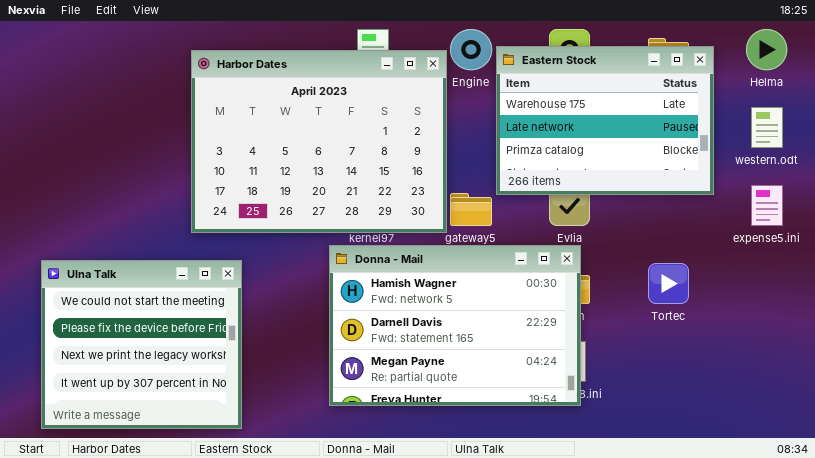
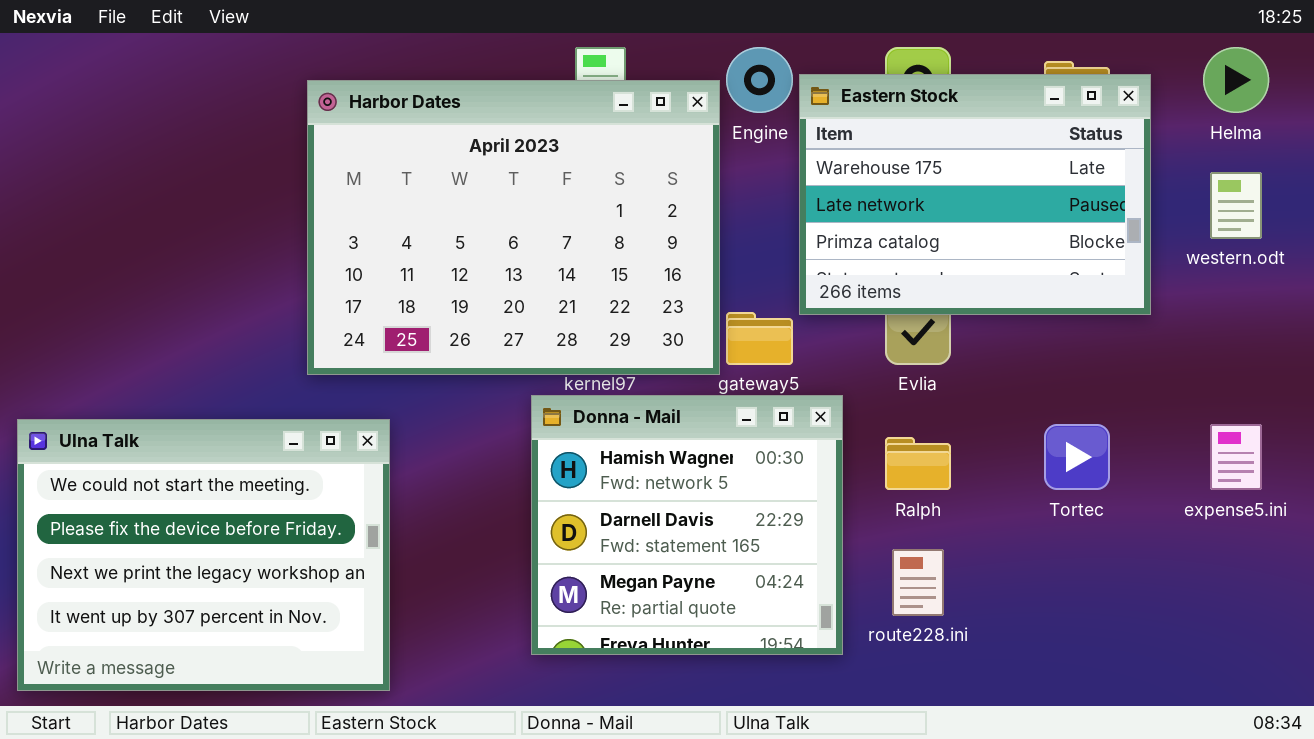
expense5.ini: [751,185,783,226] -> [1210,424,1262,490], moved
Donna - Mail: [329,245,581,406] -> [531,395,843,655], resized
Ulna Talk: [41,260,242,429] -> [17,419,390,691], resized

